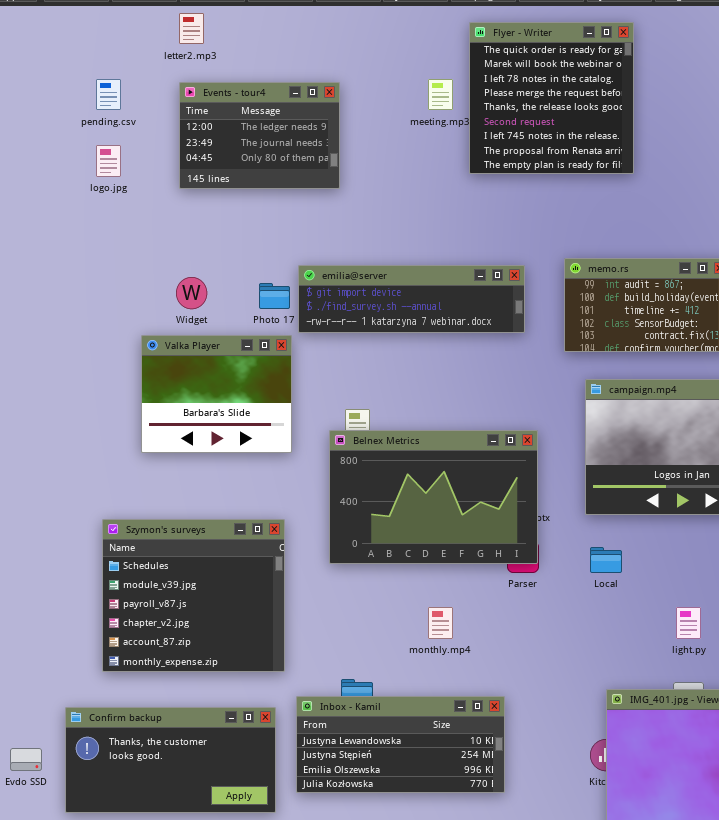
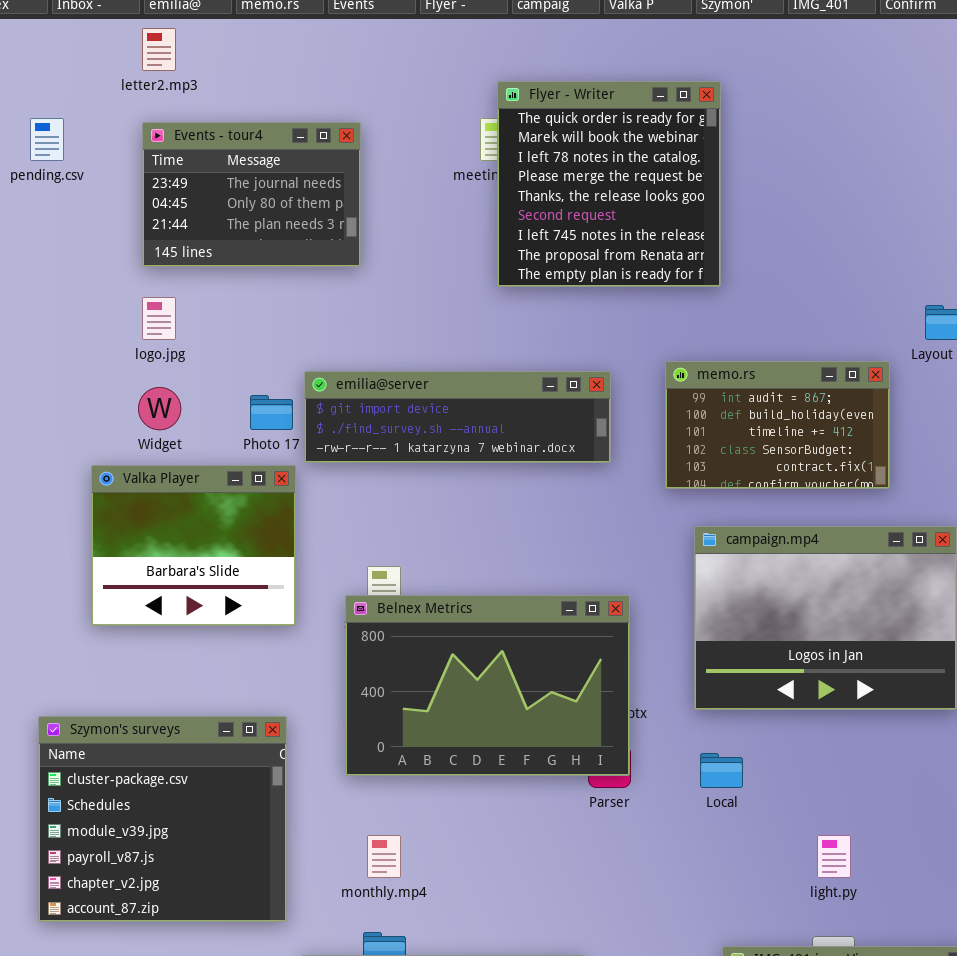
Flyer - Writer: [469,22,634,174] -> [497,81,721,287], moved
Events - tour4: [179,82,340,189] -> [142,122,361,267], scrolled down 1 row
logo.jpg: [96,145,121,177] -> [142,297,176,340], moved
Szymon's surveys: [102,519,285,672] -> [38,716,287,922], scrolled up 1 row
monthly.mp4: [428,607,453,639] -> [367,835,401,878], moved

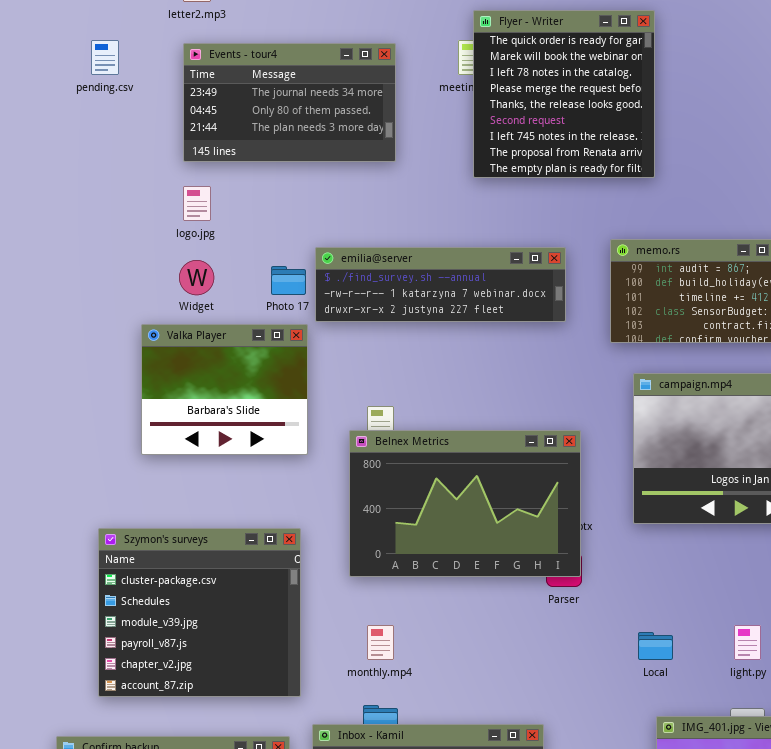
Events - tour4: [142,122,361,267] -> [183,43,396,162], resized
emilia@server: [304,371,611,463] -> [315,247,566,322], scrolled down 1 row
Local: [700,753,743,788] -> [638,632,673,660], moved

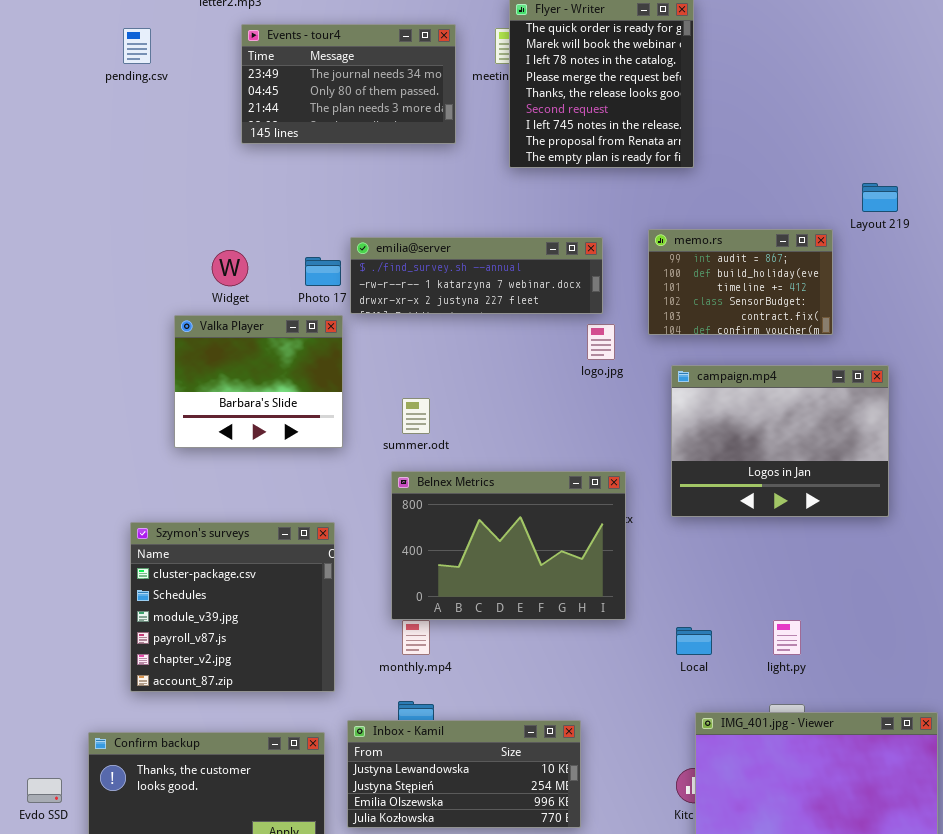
Events - tour4: [183,43,396,162] -> [241,24,456,144], moved
logo.jpg: [183,186,211,221] -> [587,324,615,360], moved
Belnex Metrics: [349,430,581,577] -> [391,471,626,620], moved

